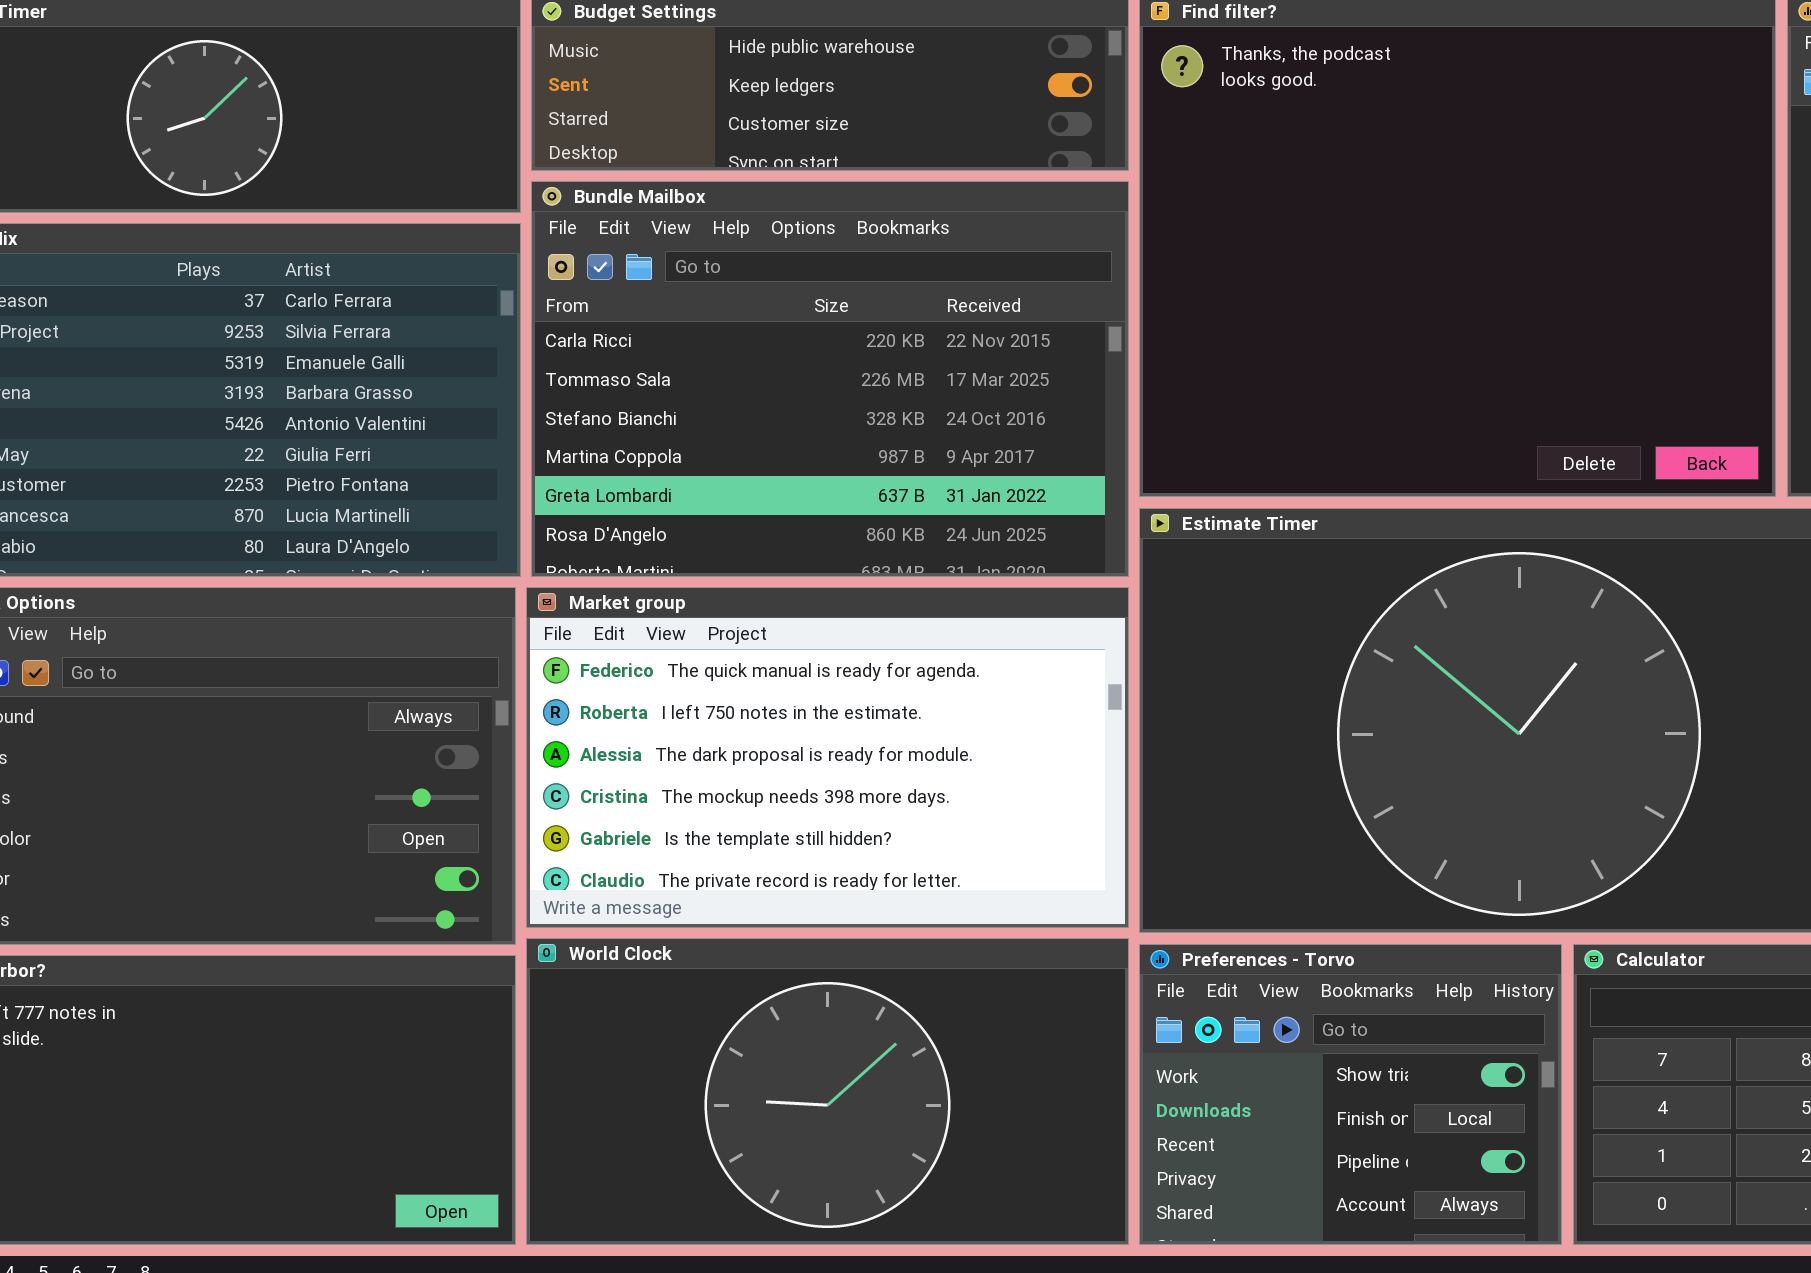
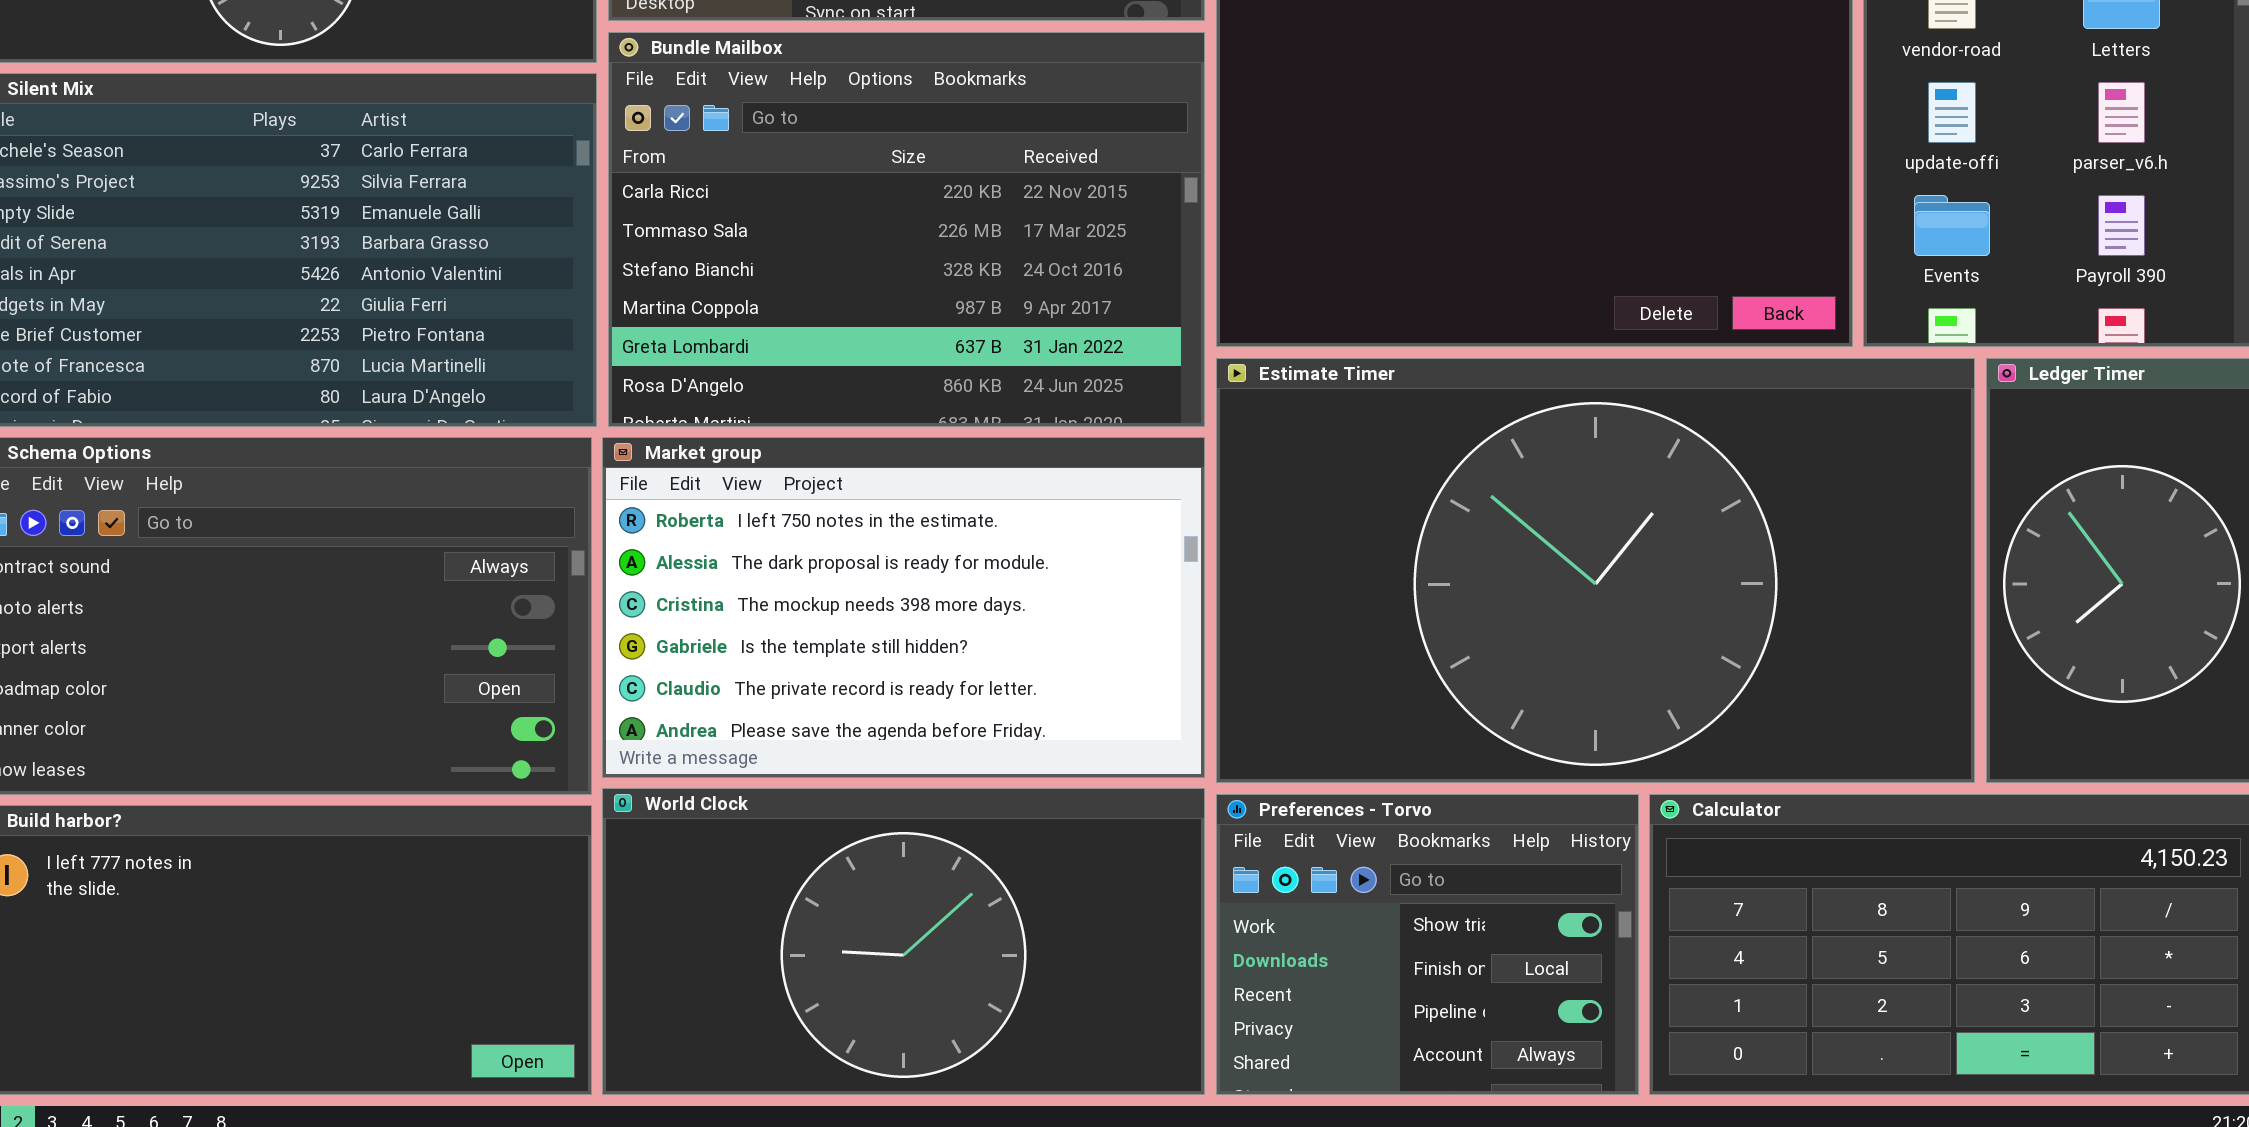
Market group: [526,587,1129,928] -> [602,437,1205,778], scrolled down 1 row

